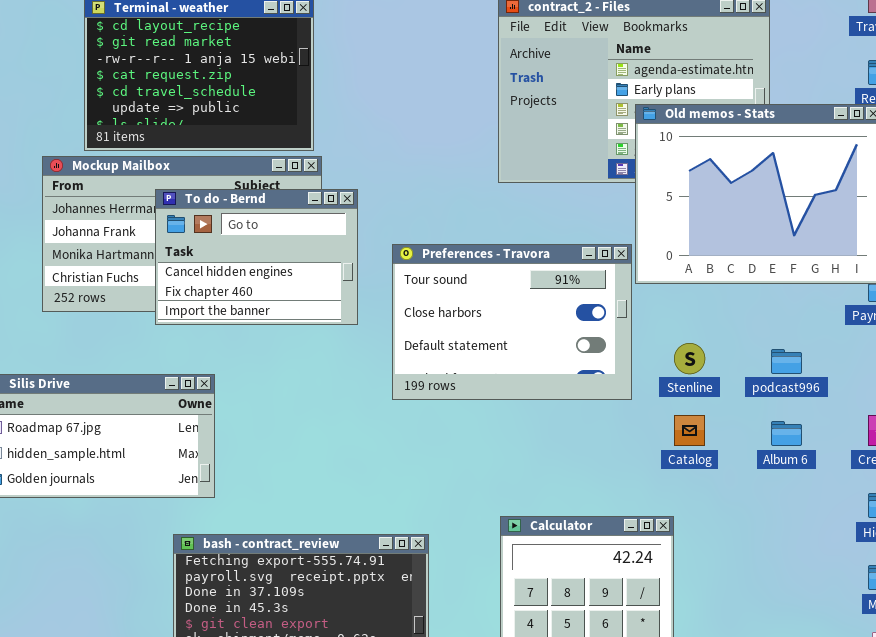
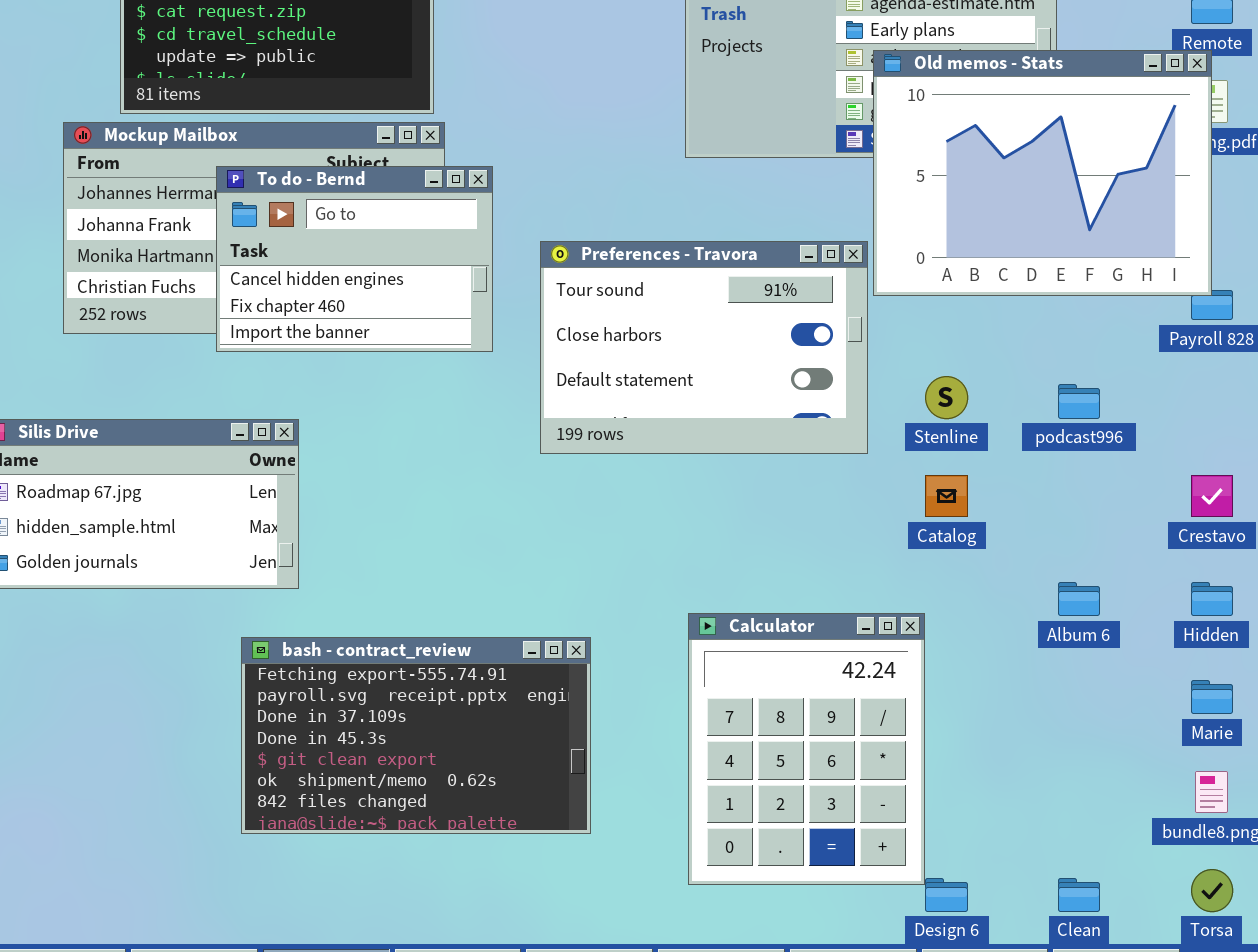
Album 6: [771,421,802,446] -> [1058,582,1100,616], moved

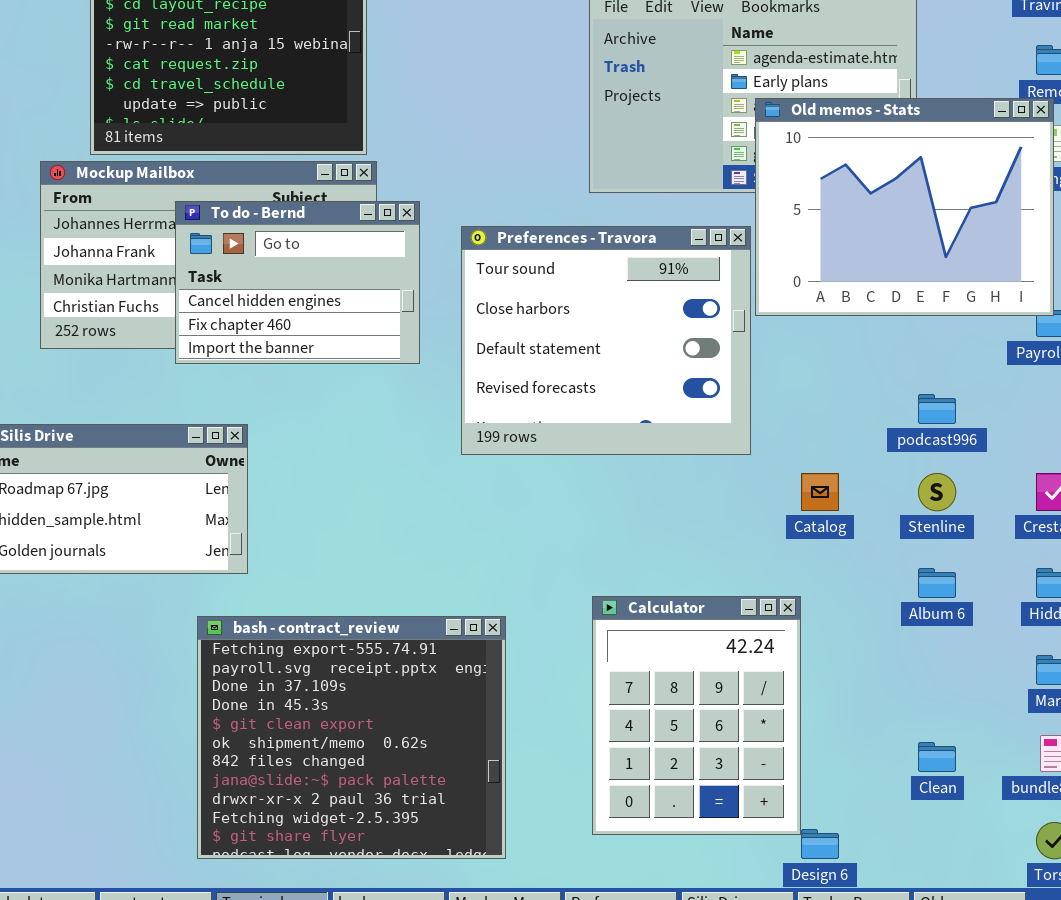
Preferences - Travora: [540,241,868,454] -> [461,226,751,455], resized
Stenline: [925,376,968,419] -> [918,473,956,511], moved
bash - contract_review: [241,637,591,834] -> [197,616,506,859], resized
Clean: [1058,878,1100,912] -> [918,742,956,772], moved

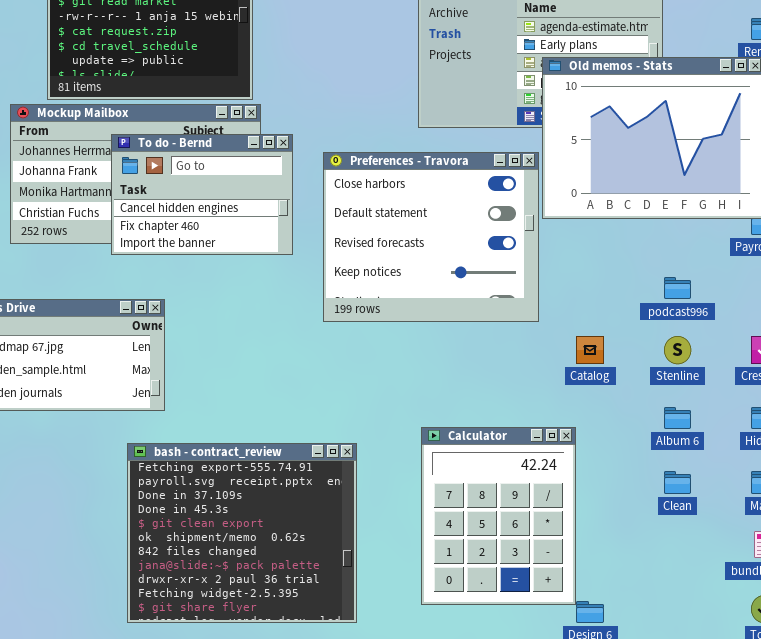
Preferences - Travora: [461,226,751,455] -> [323,152,539,322], scrolled down 1 row
Clean: [918,742,956,772] -> [664,471,691,494], moved

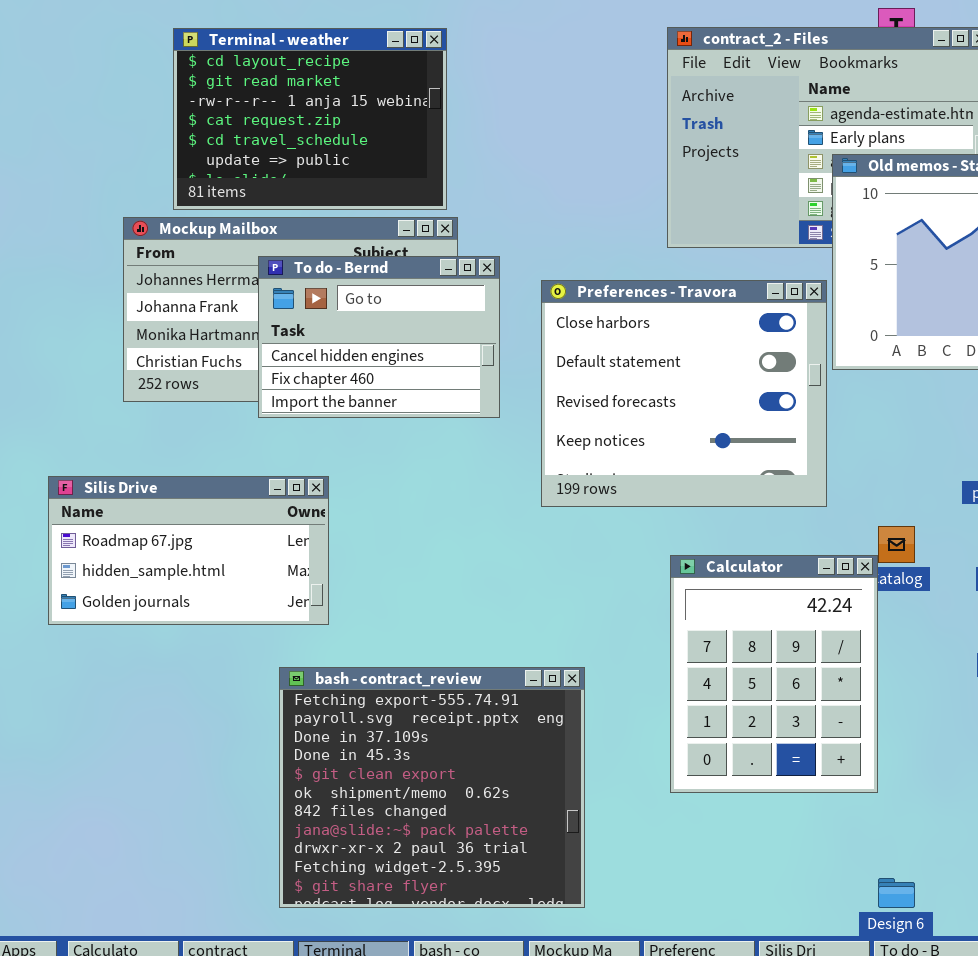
Calculator: [421,427,576,605] -> [670,555,878,793], moved

